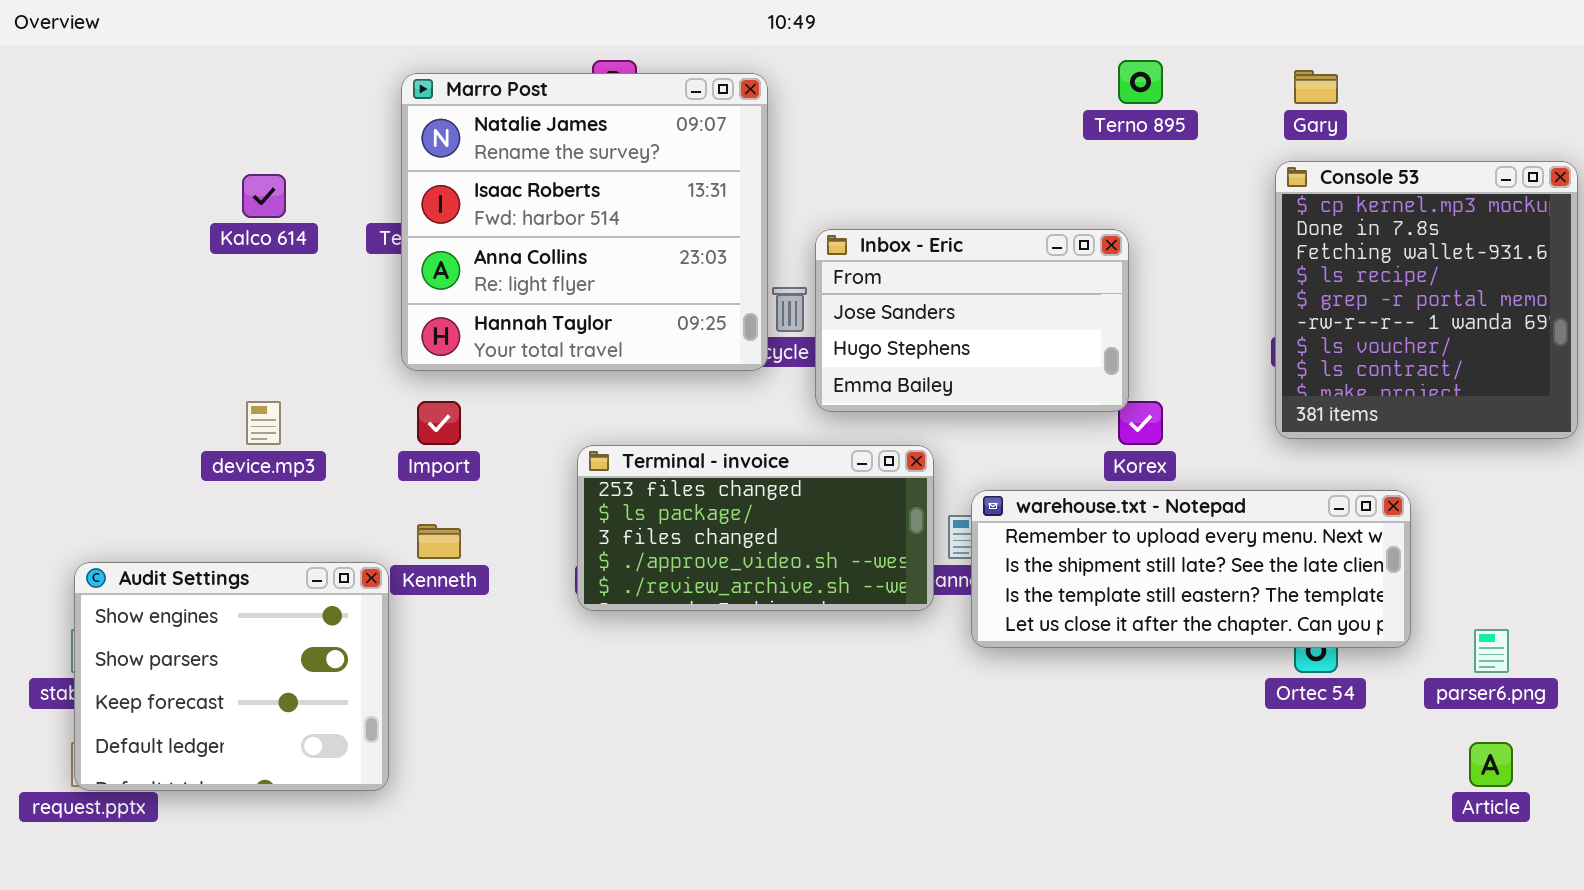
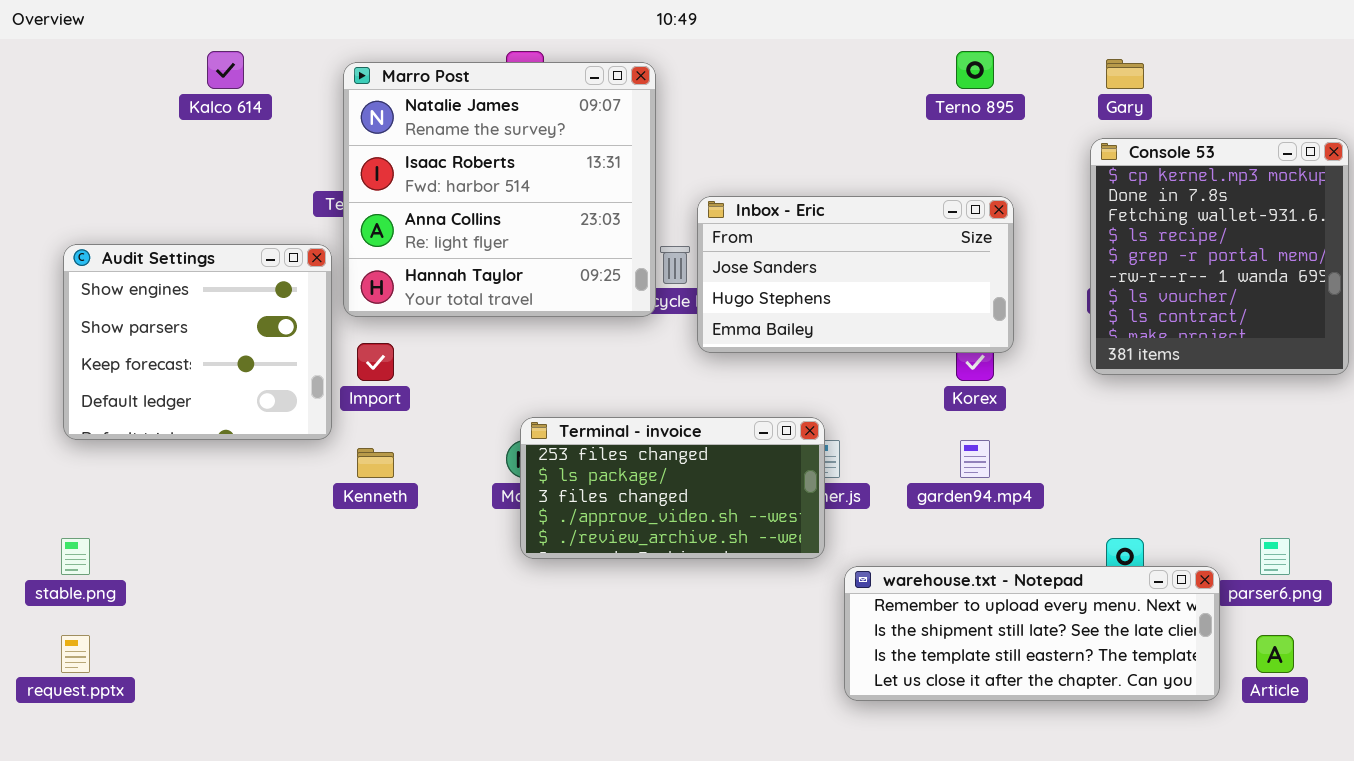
Kalco 614: [242,174,286,218] -> [207,51,244,89], moved
Inbox - Eric: [815,229,1129,412] -> [697,196,1014,353], resized
Terminal - invoice: [577,445,934,611] -> [520,417,825,559], moved
warehouse.txt - Notepad: [971,490,1411,648] -> [844,566,1220,701], moved
Audit Settings: [74,562,389,791] -> [63,244,332,440], moved

